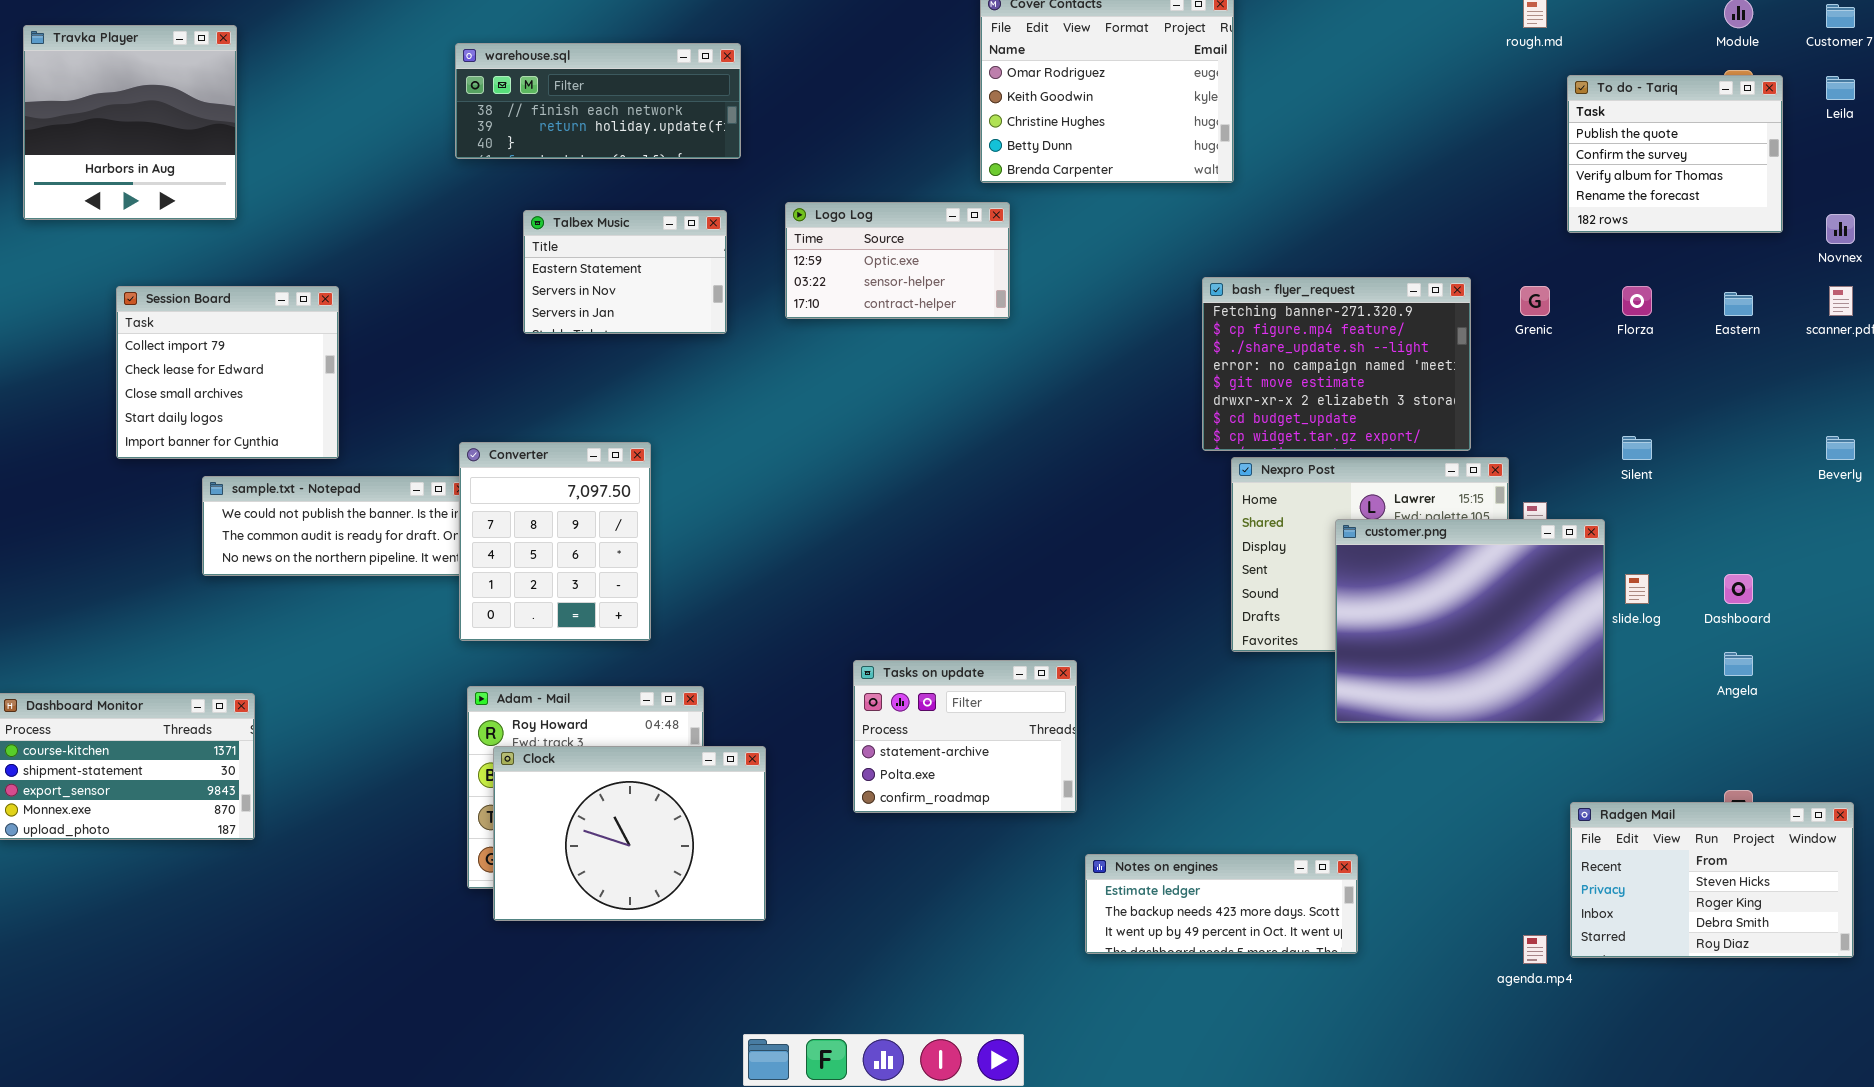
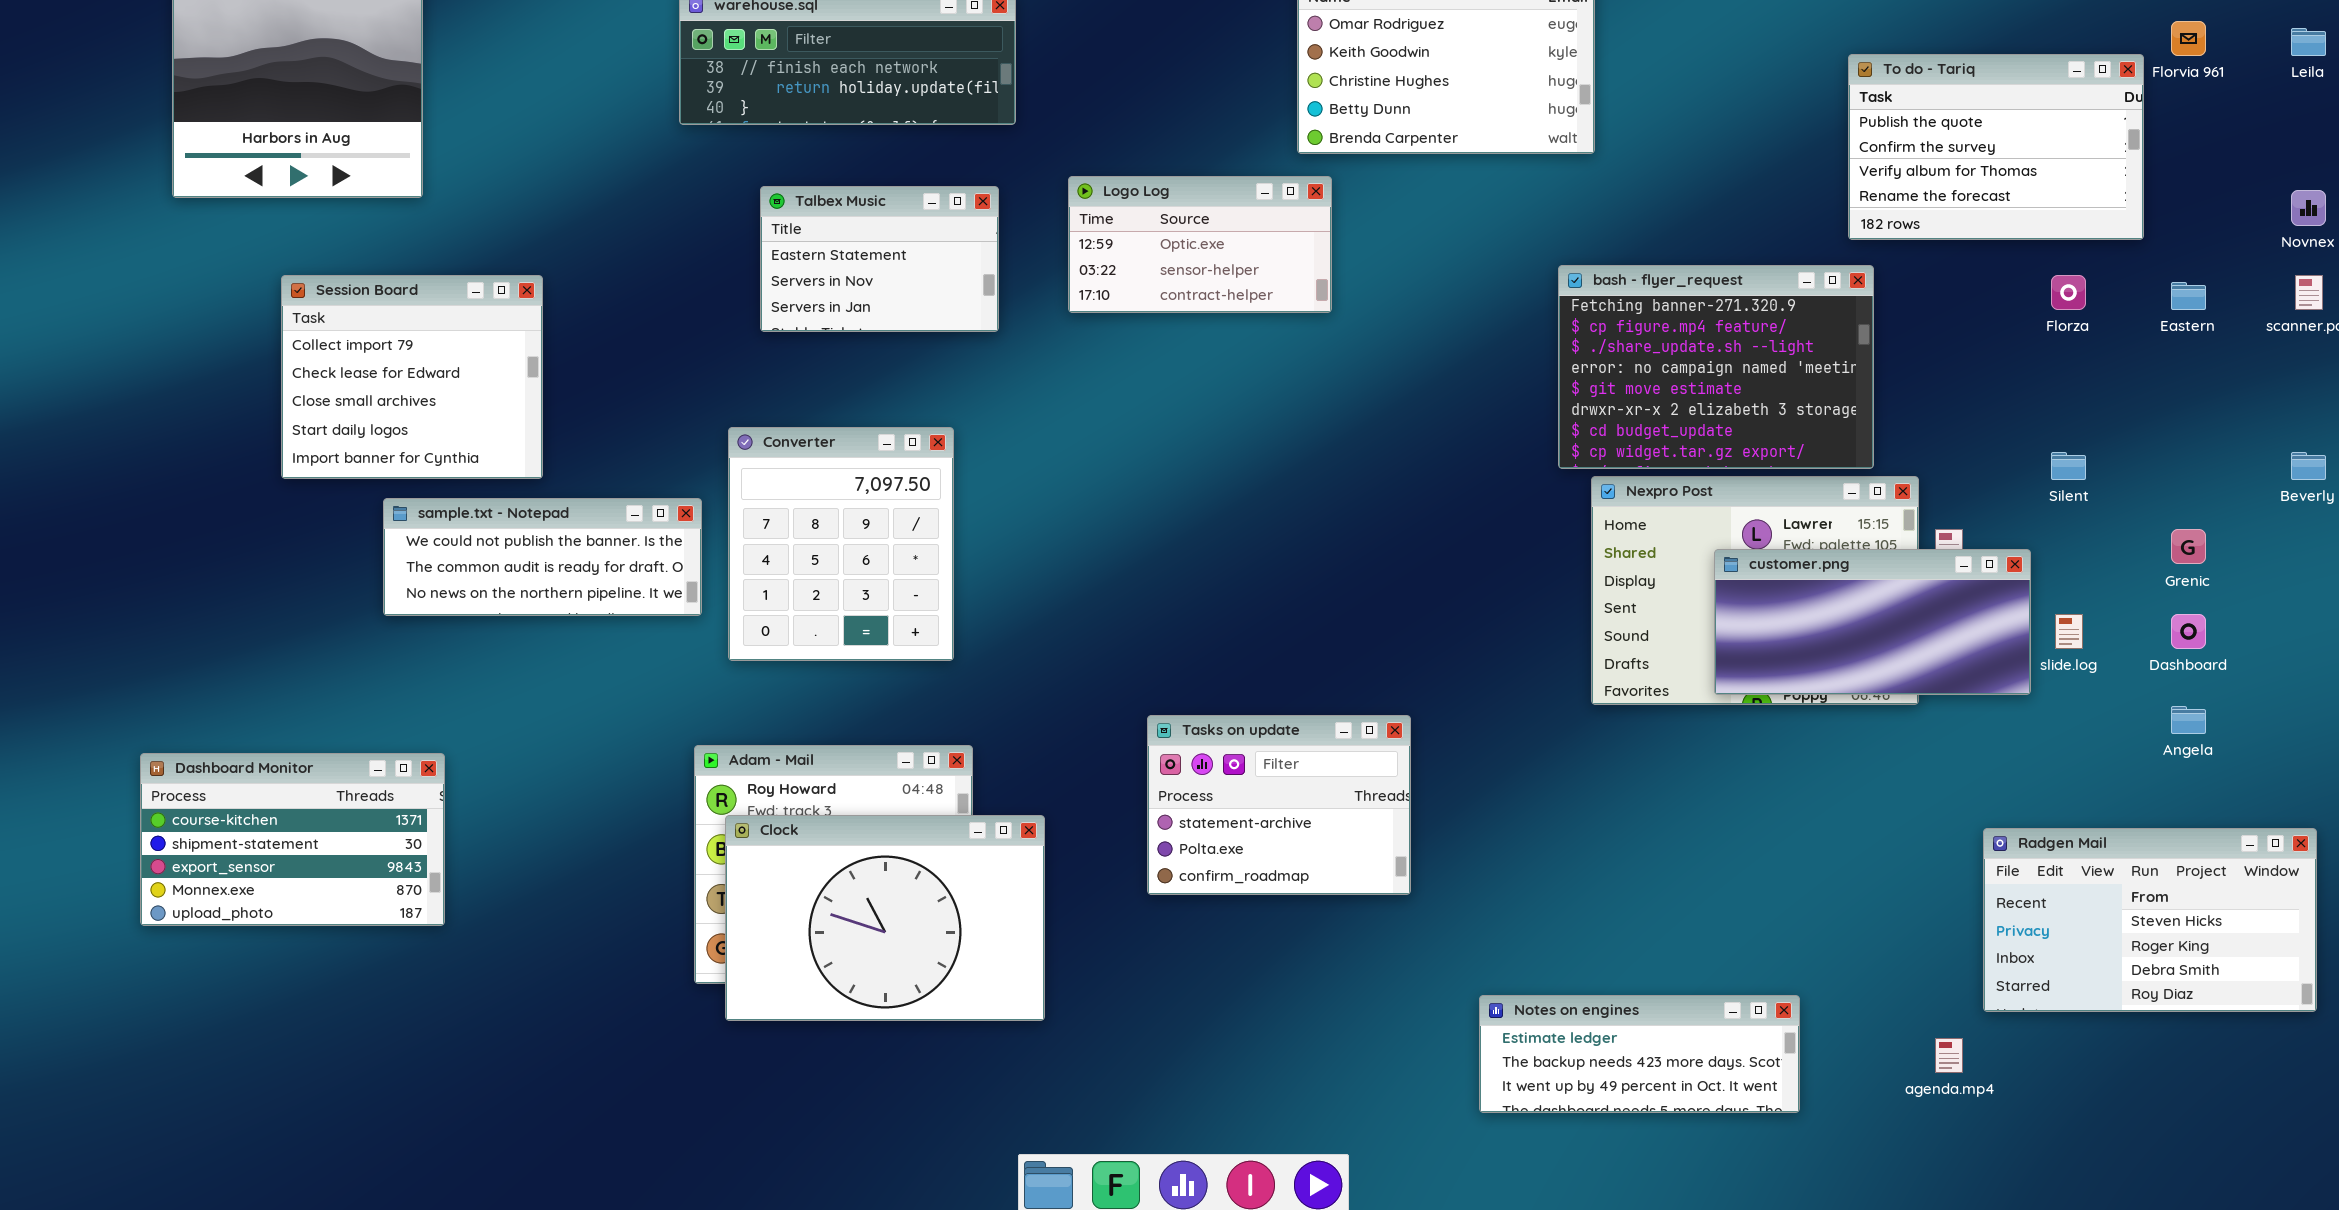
To do - Tariq: [1567,75,1783,233] -> [1848,54,2144,240], moved, resized
Grenic: [1520,286,1550,316] -> [2171,529,2206,564], moved
Converter: [459,442,651,641] -> [728,427,954,661], moved
customer.png: [1335,519,1605,723] -> [1714,549,2031,695], resized
Radgen Mail: [1570,802,1854,958] -> [1983,828,2317,1012], moved
Notes on engines: [1085,854,1358,954] -> [1479,995,1800,1113], moved

